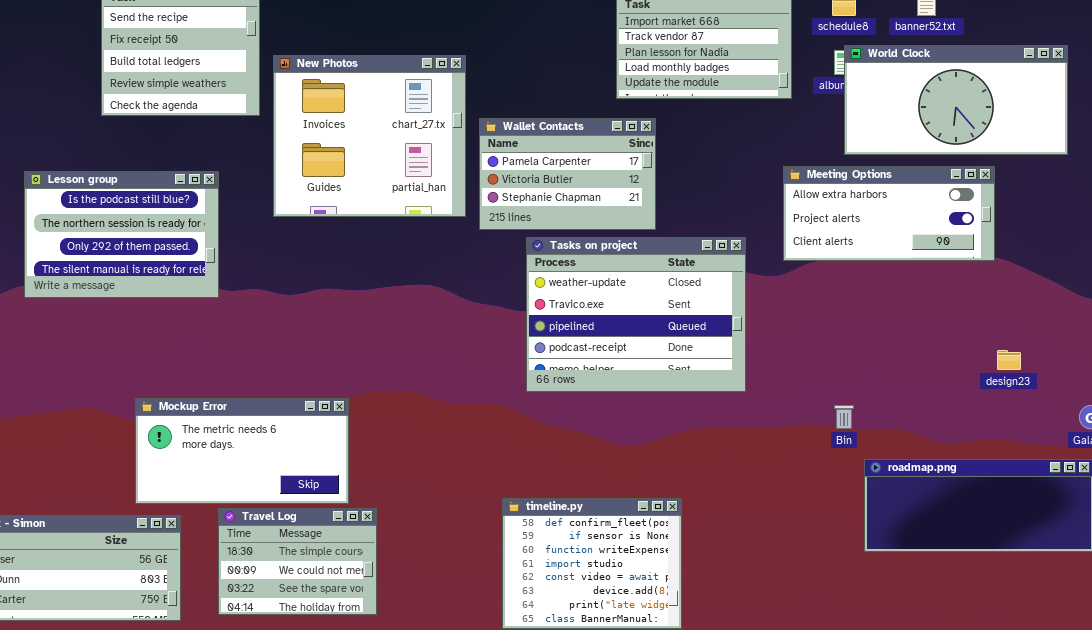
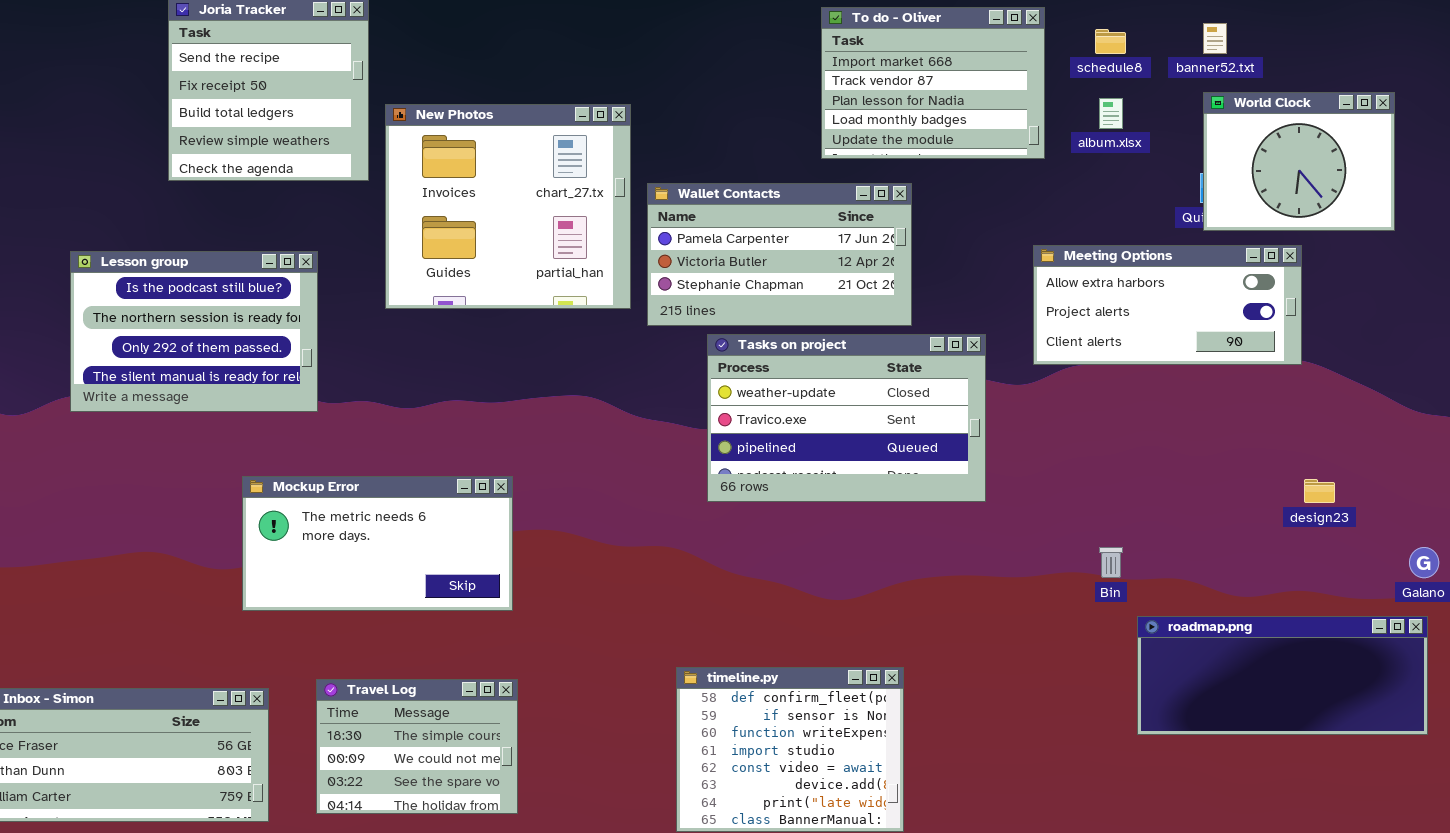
World Clock: [844,45,1068,155] -> [1203,92,1395,231], resized
Wallet Contacts: [479,118,656,230] -> [647,183,912,326], resized
Tasks on project: [526,237,746,392] -> [707,334,986,502], resized
Mockup Error: [135,398,349,504] -> [242,476,513,611], moved

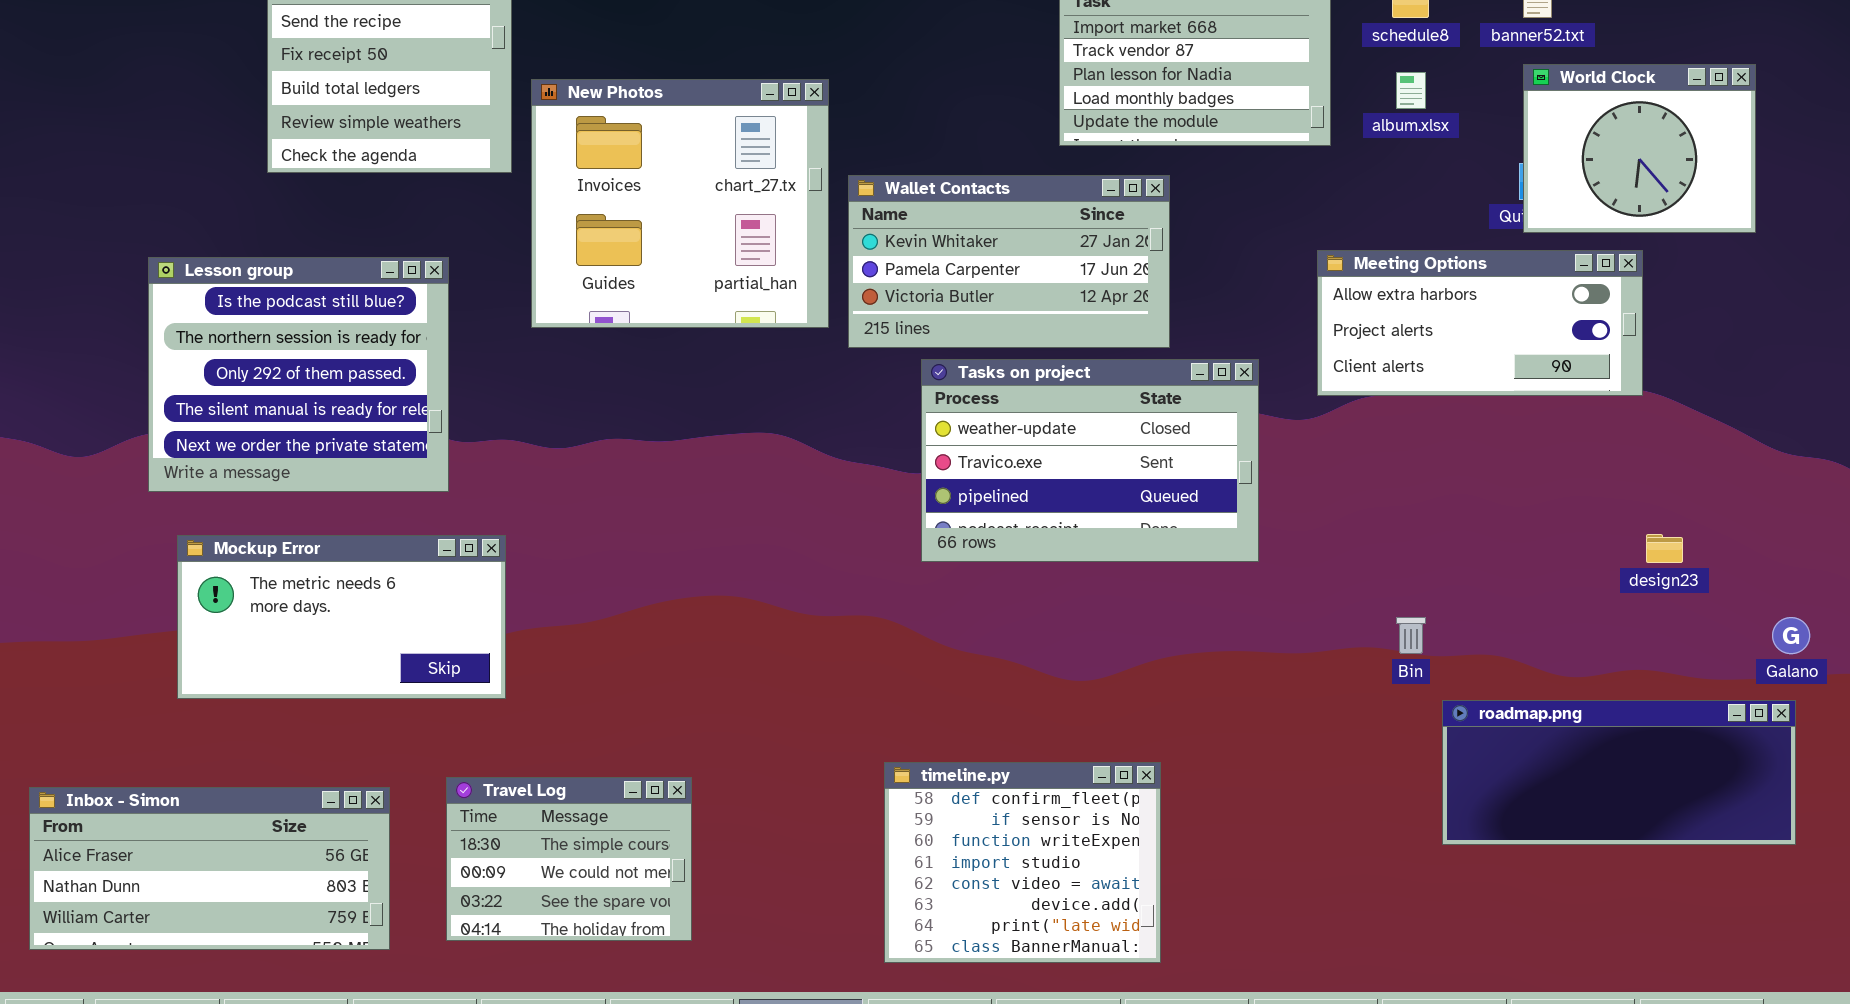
Wallet Contacts: [647,183,912,326] -> [848,175,1170,348], scrolled up 1 row
Lesson group: [70,251,318,412] -> [148,257,449,492], resized
Mockup Error: [242,476,513,611] -> [177,535,506,699], moved

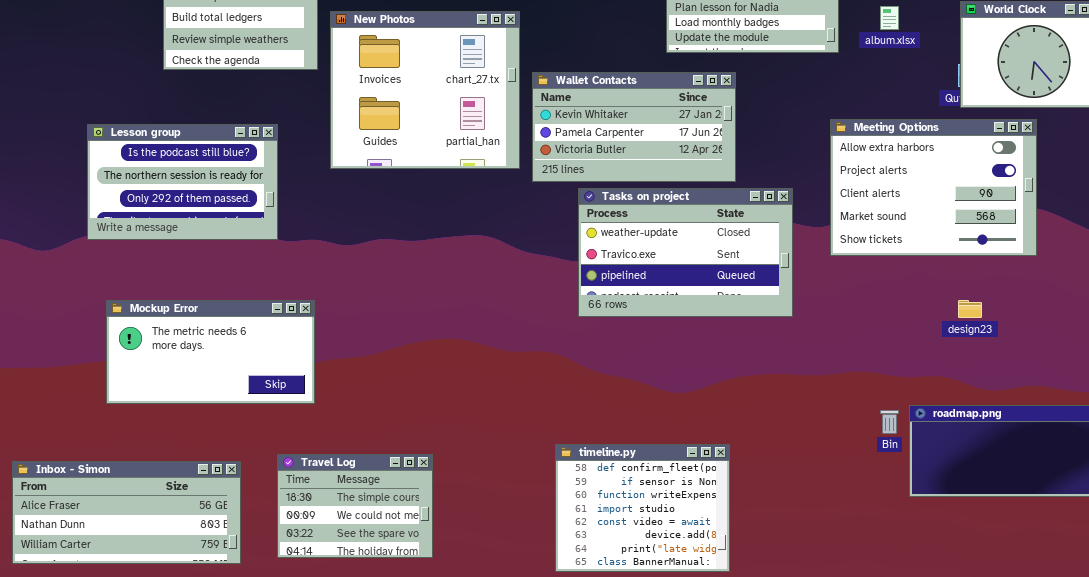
Meeting Options: [1317,250,1643,396] -> [830,119,1037,256], resized
Lesson group: [148,257,449,492] -> [87,124,278,240], resized
design23: [1646,534,1683,563] -> [958,300,982,318], moved
Bin: [1396,617,1426,654] -> [880,410,899,434], moved

